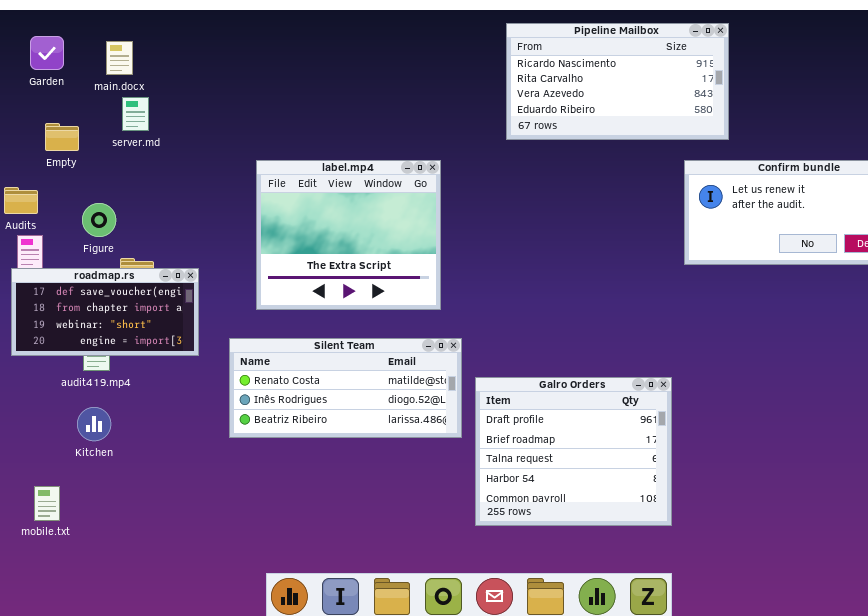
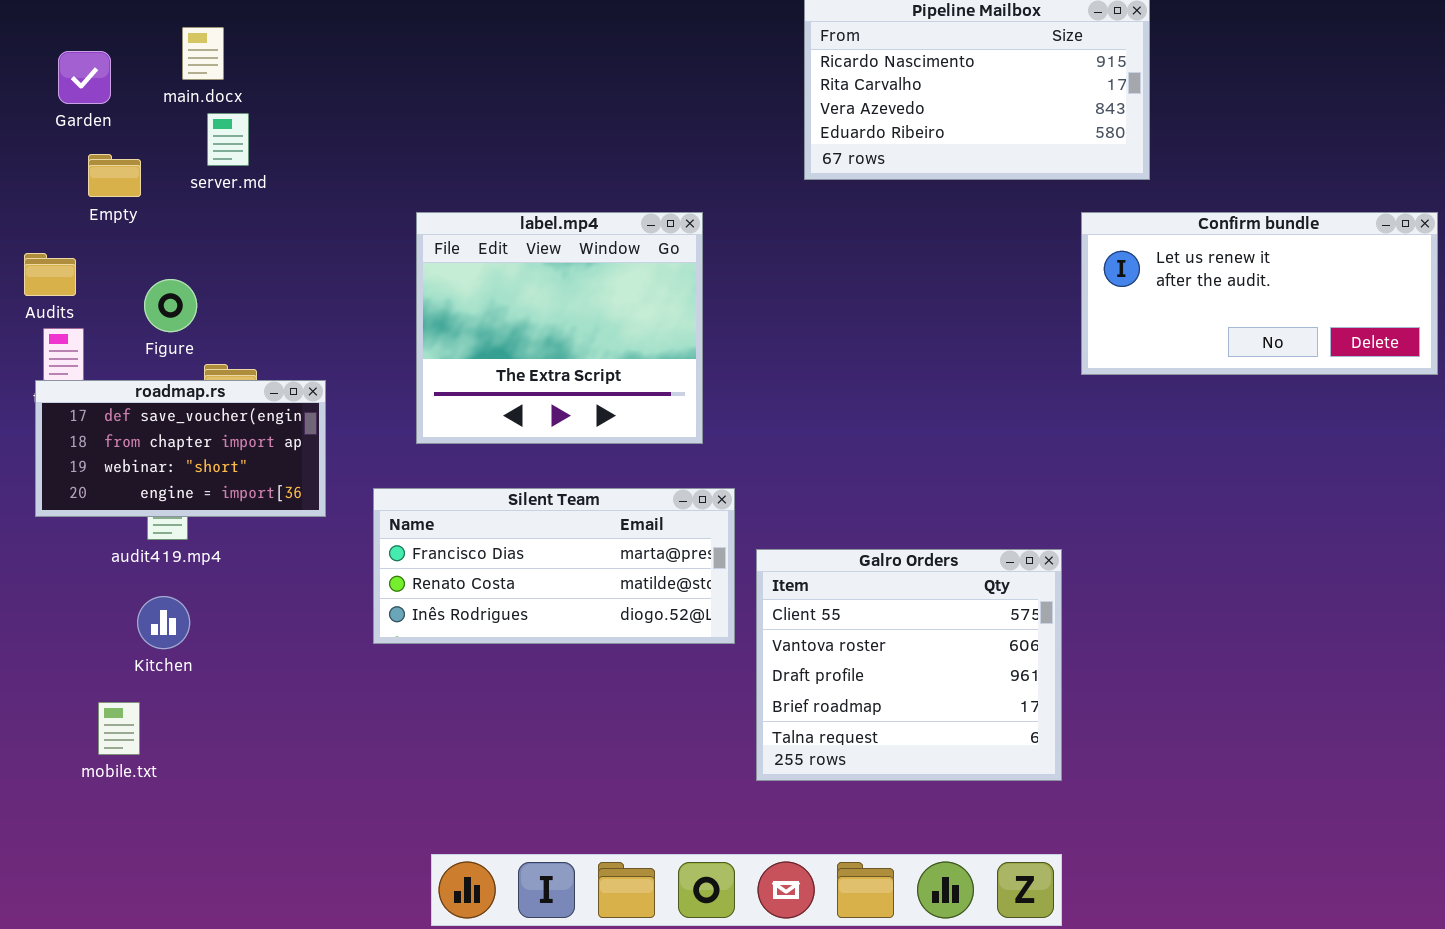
Garden: [30,36,64,70] -> [58,51,111,104], moved
Silent Team: [229,338,462,438] -> [373,488,735,644], scrolled up 1 row
Galro Orders: [475,377,672,526] -> [756,549,1062,781], scrolled up 2 rows
mobile.txt: [34,486,60,521] -> [98,702,140,755], moved

